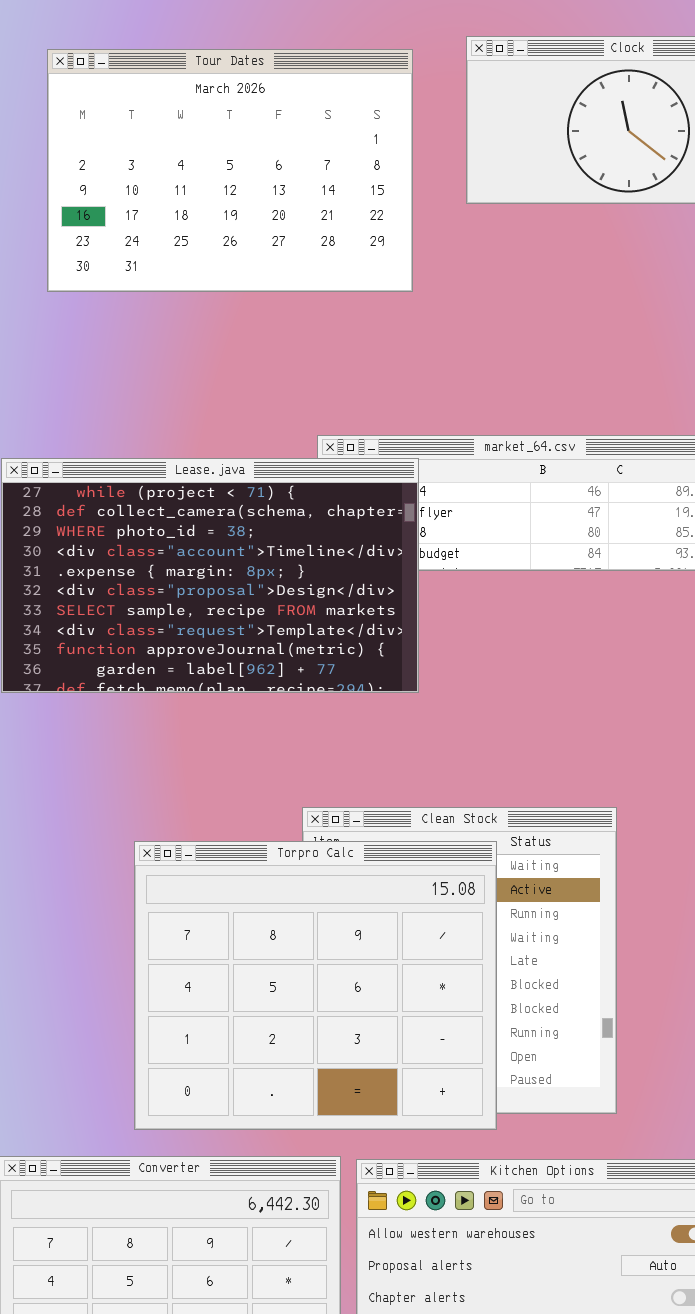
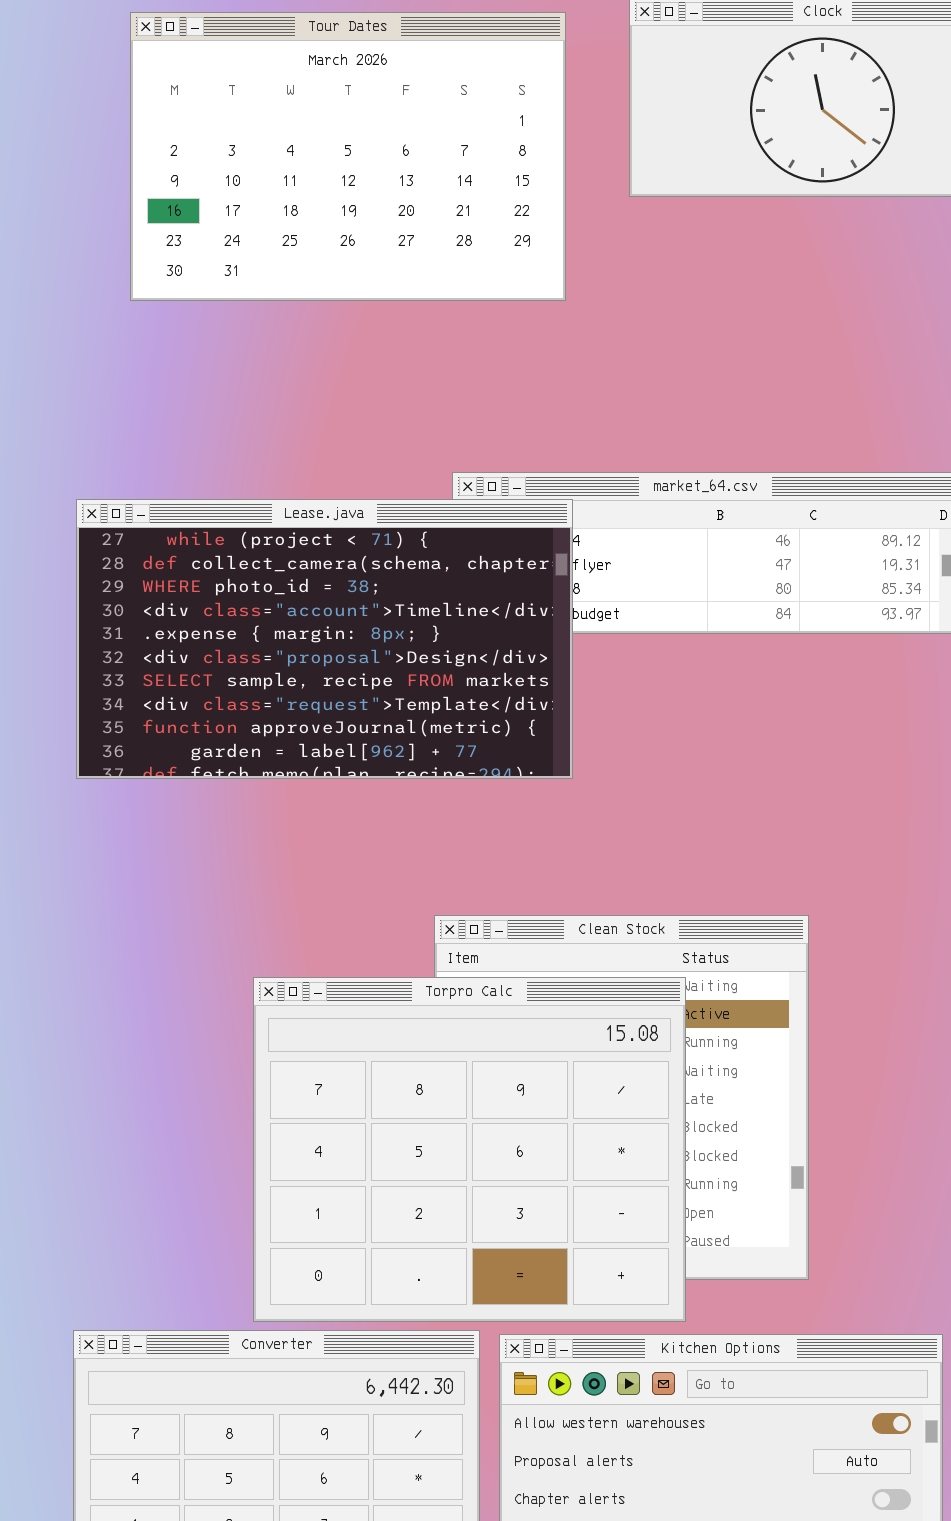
Torpro Calc: [134,841,497,1130] -> [253,977,686,1322], moved

